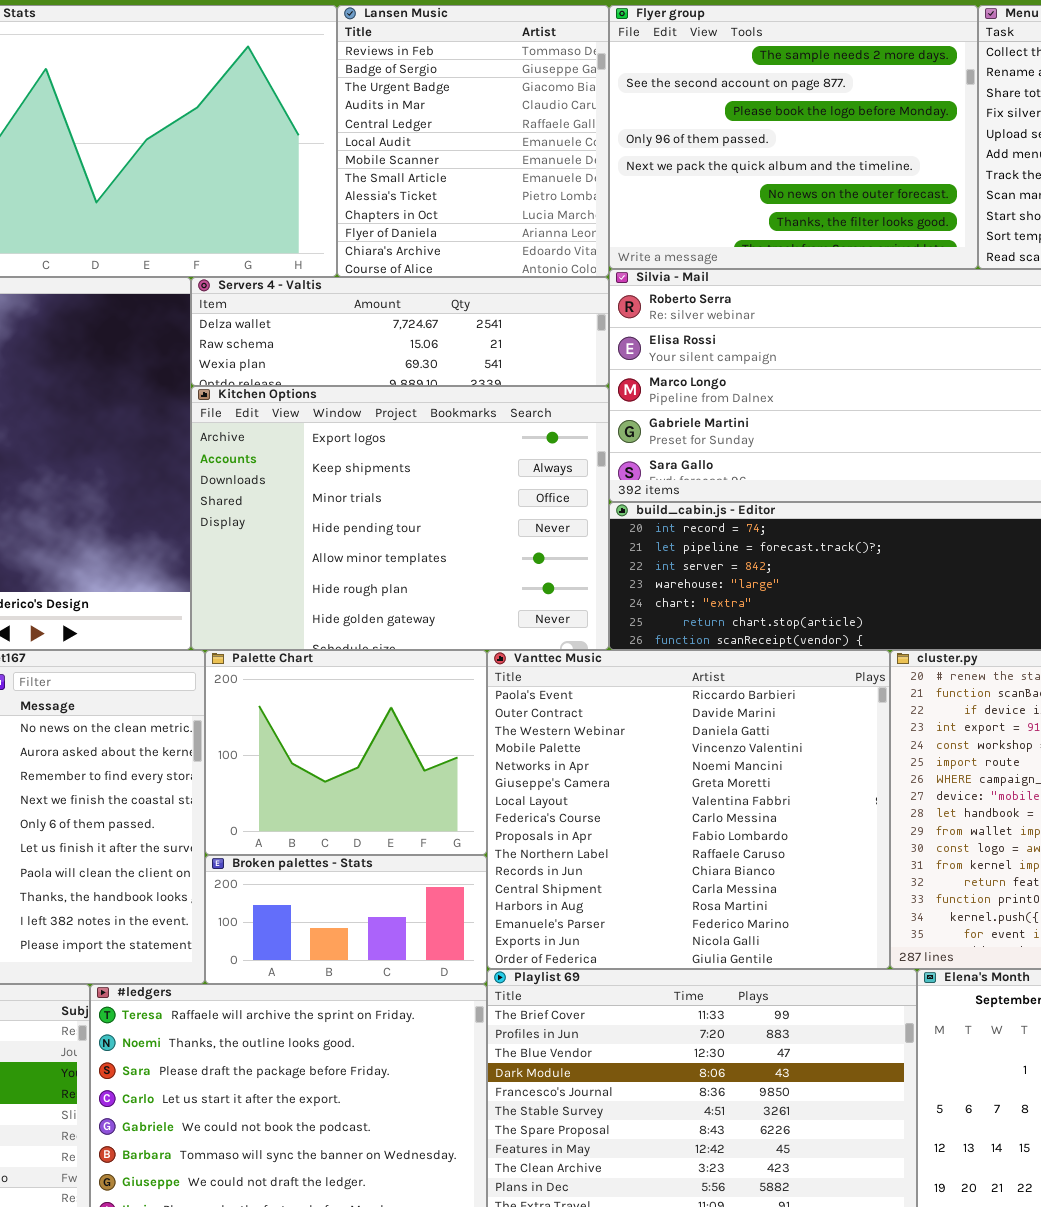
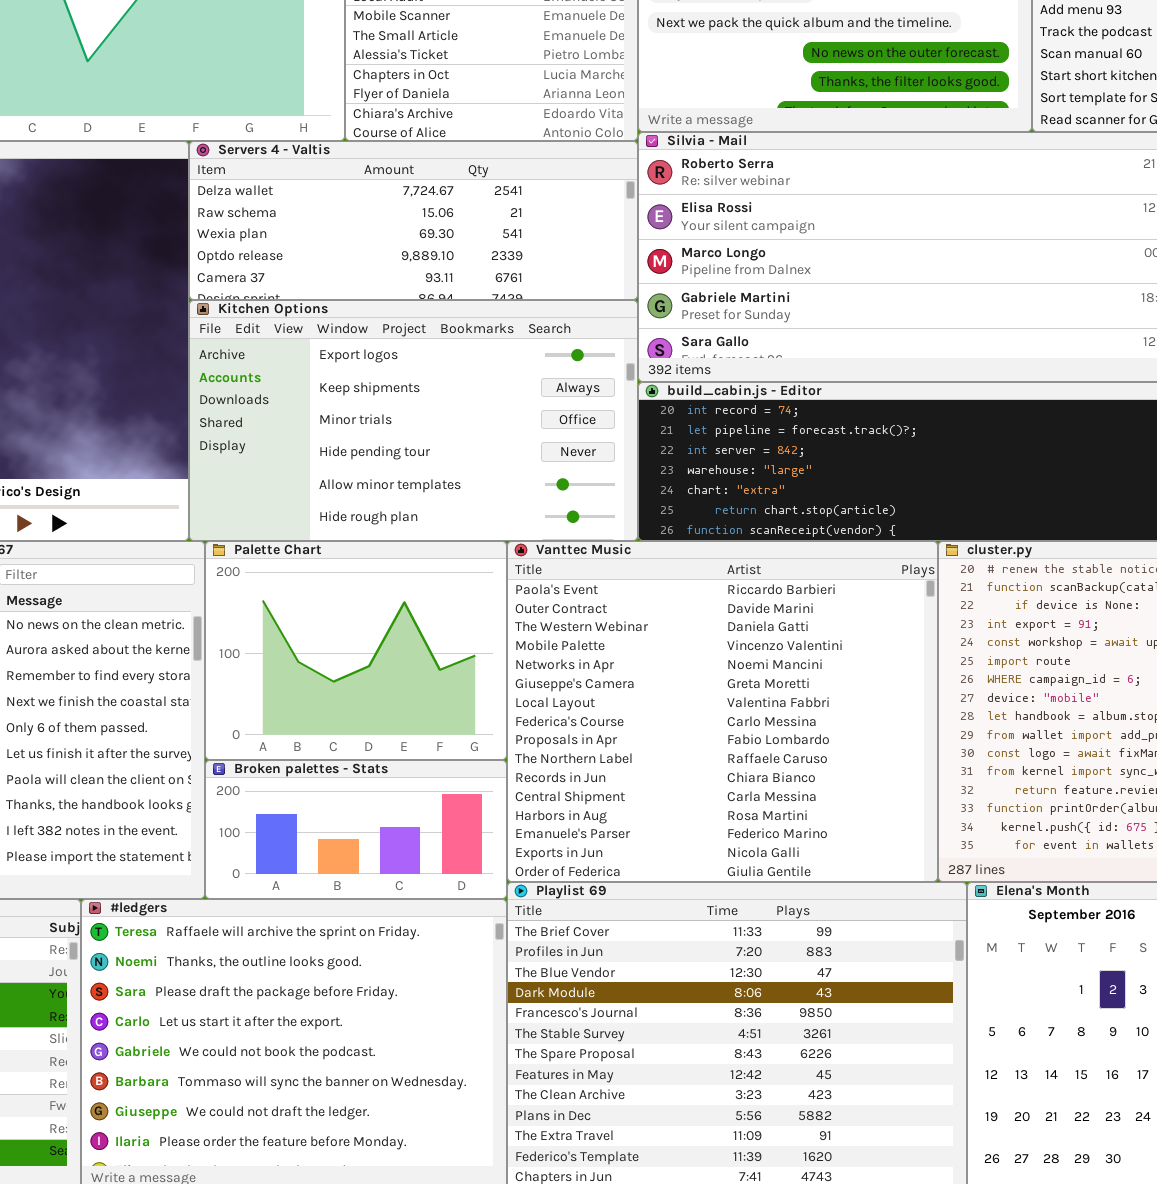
Servers 4 - Valtis: [191,277,609,386] -> [189,141,638,300], resized
Kitchen Options: [191,386,609,650] -> [189,300,638,541], resized

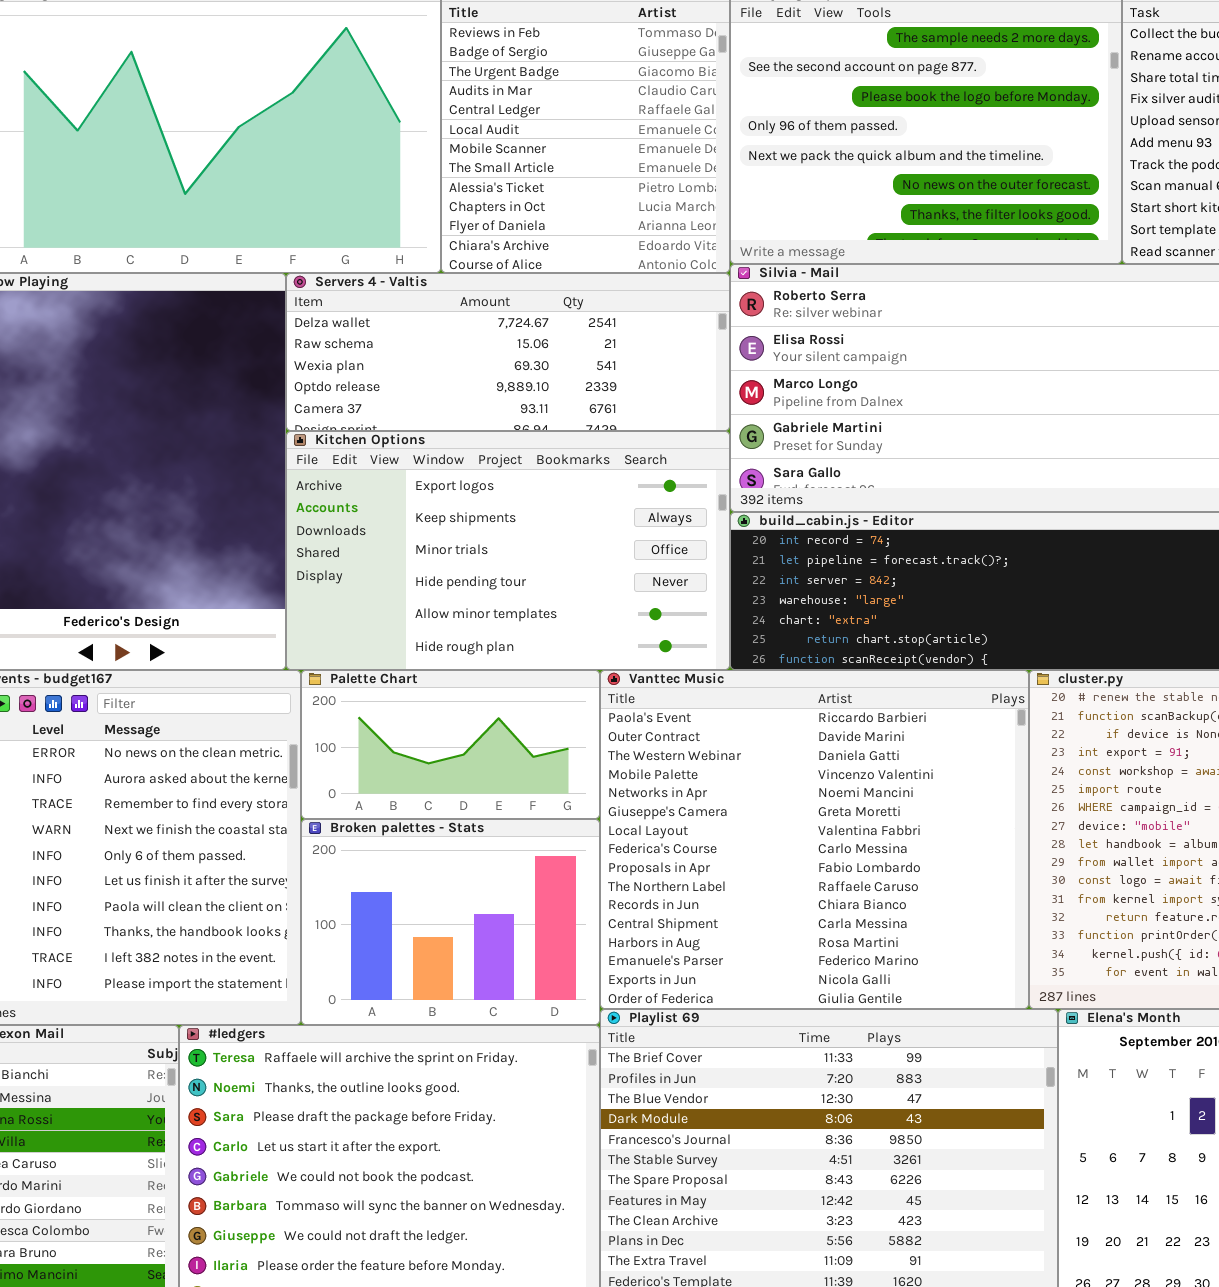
Palette Chart: [205,541,507,760] -> [301,670,600,819], resized
Broken palettes - Stats: [205,760,507,899] -> [301,819,600,1025], resized

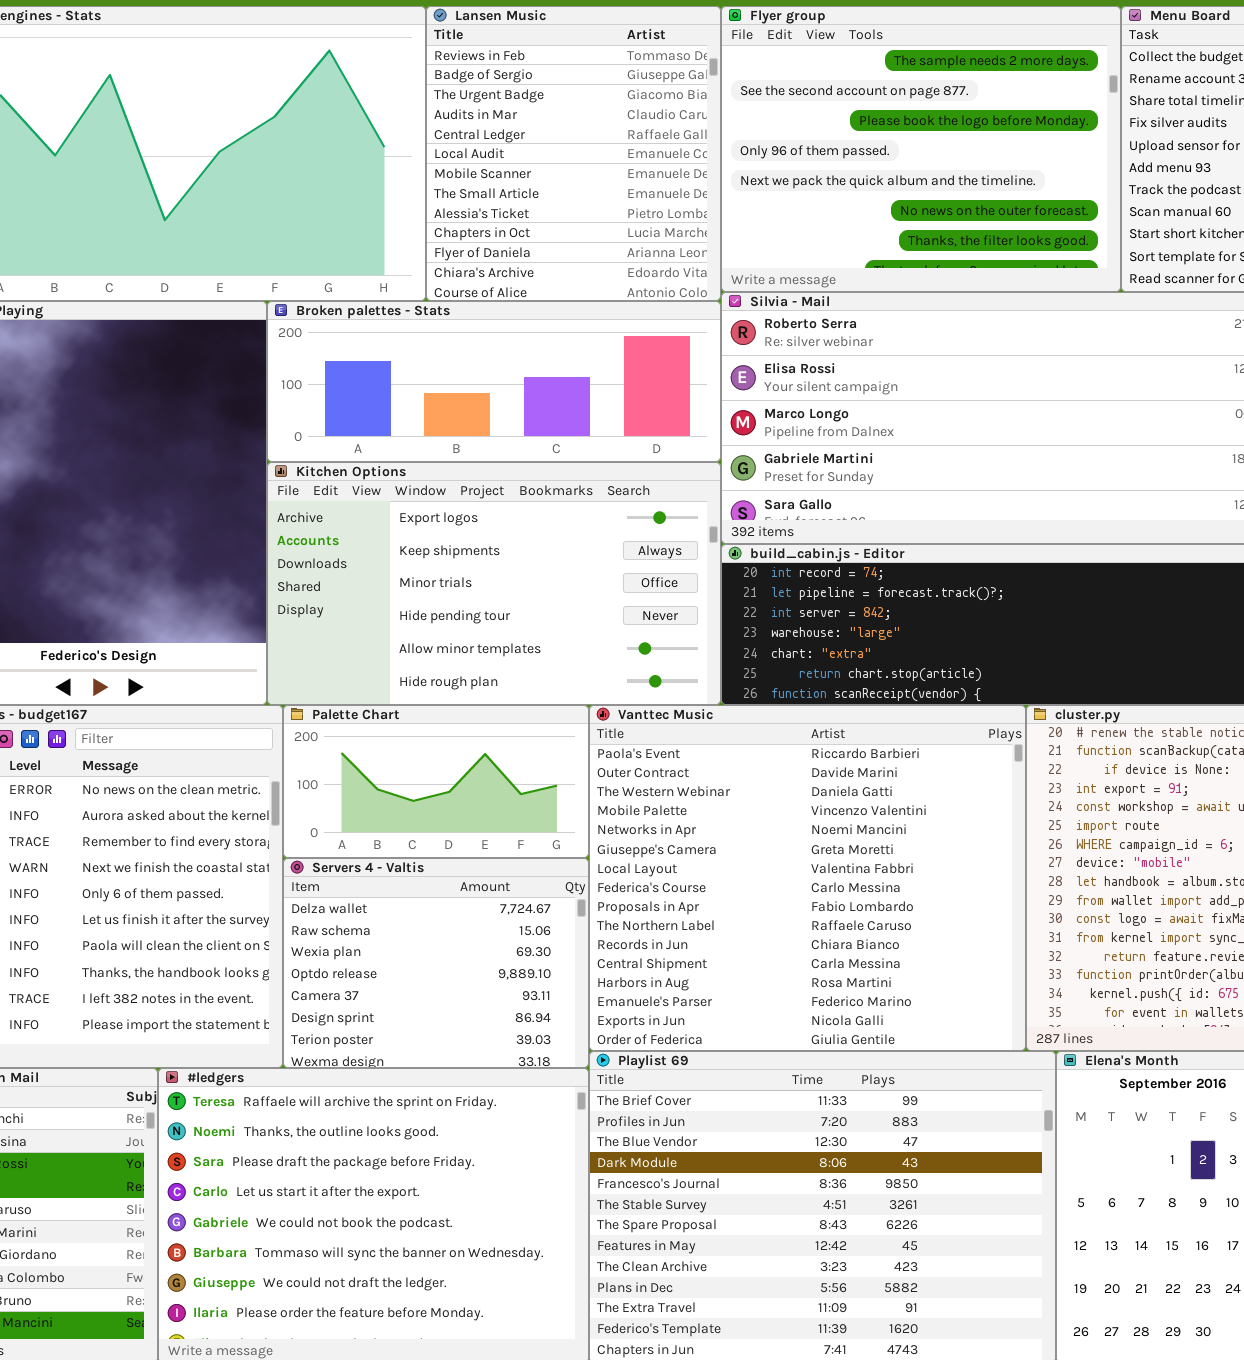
Servers 4 - Valtis: [286,273,730,431] -> [283,858,589,1068], moved, resized
Broken palettes - Stats: [301,819,600,1025] -> [267,301,721,462], moved, resized

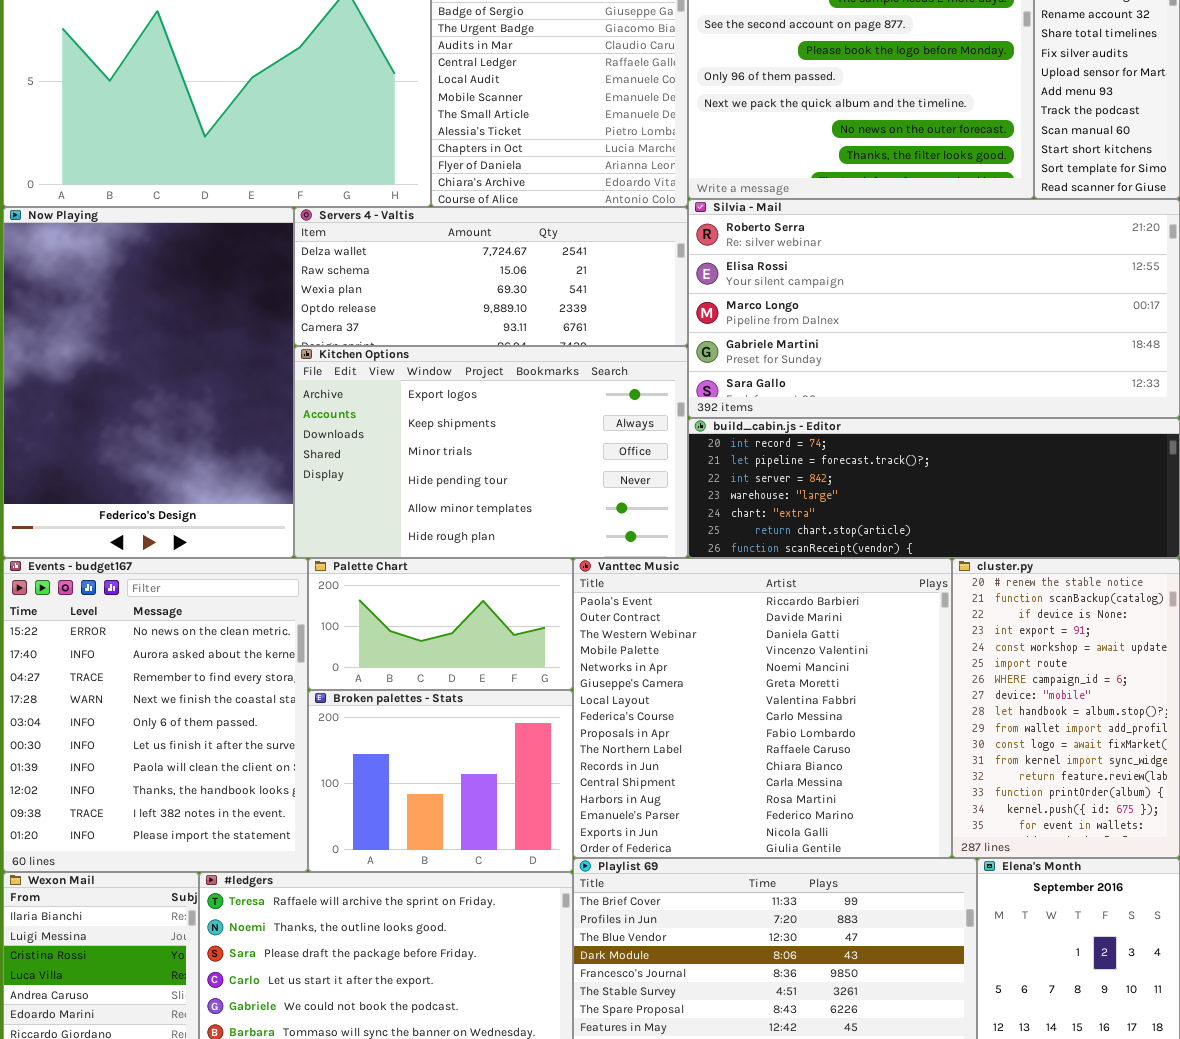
Broken palettes - Stats: [267,301,721,462] -> [308,690,573,872], moved, resized
Servers 4 - Valtis: [283,858,589,1068] -> [294,207,688,346], moved, resized

